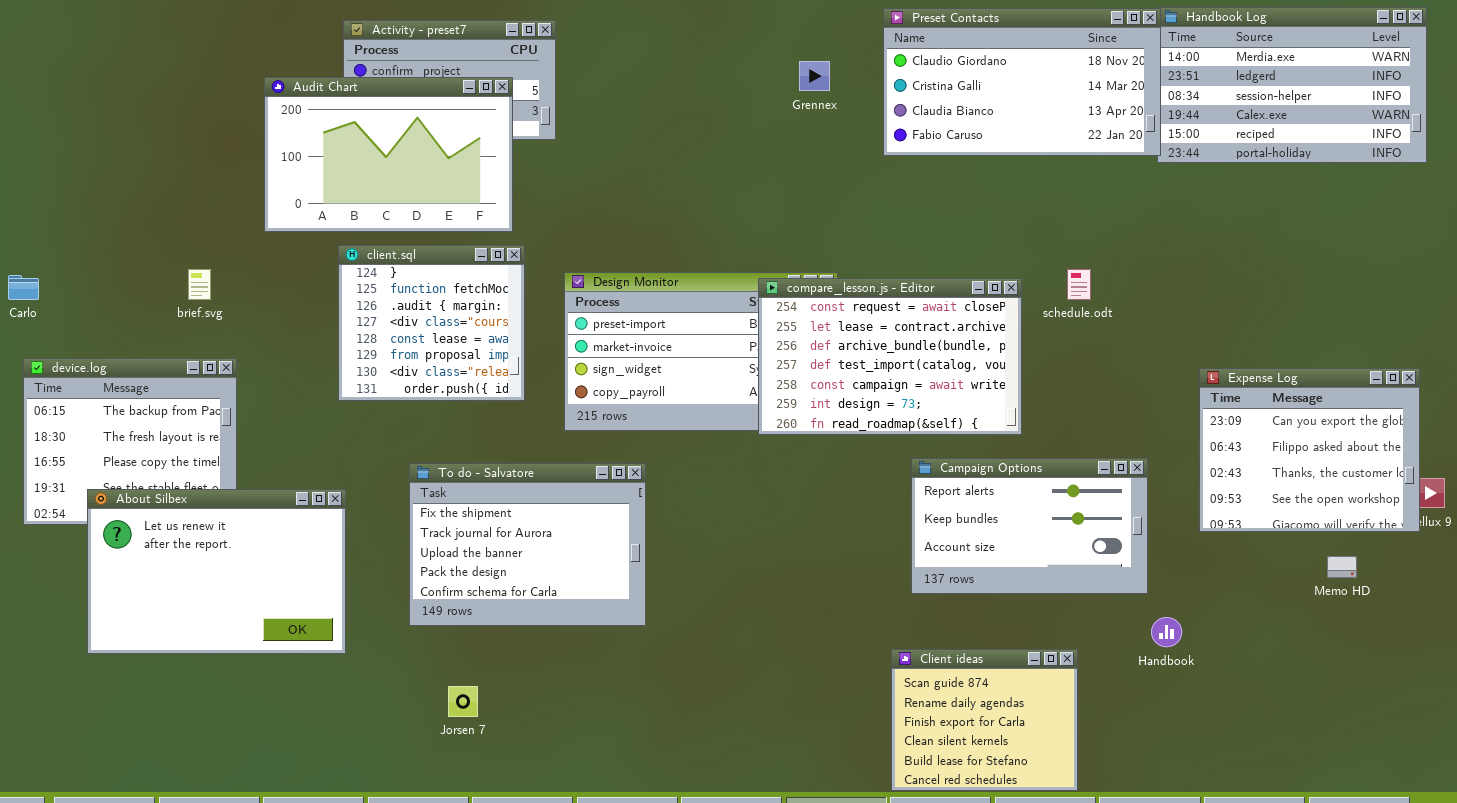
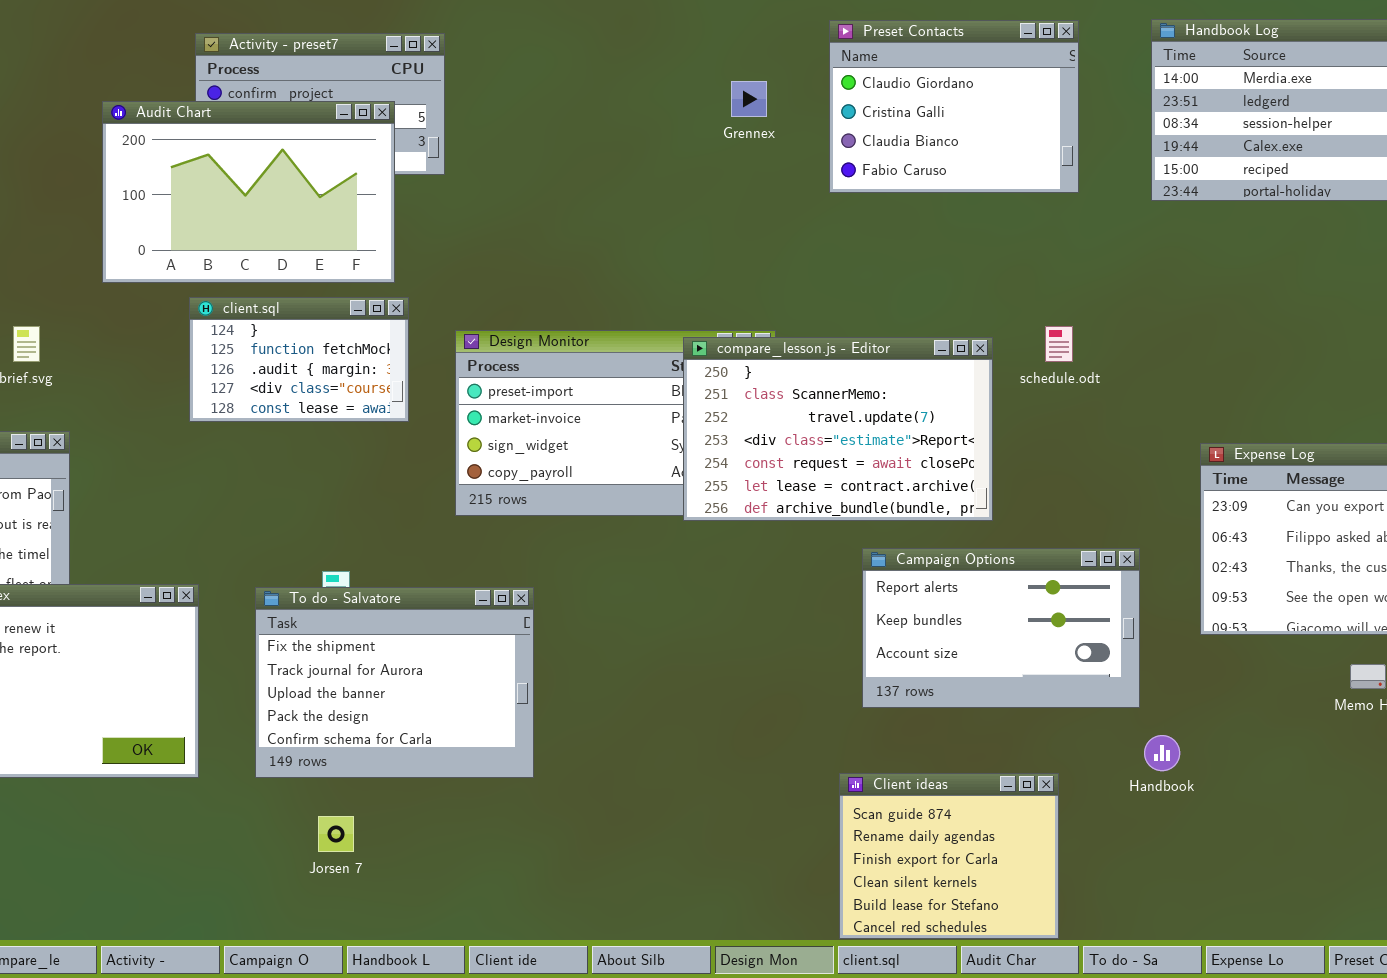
Preset Contacts: [883,8,1161,156] -> [829,20,1079,193], resized
client.sql: [338,245,525,401] -> [189,297,409,422], resized
compare_lesson.js - Editor: [758,278,1022,435] -> [683,337,993,521], scrolled up 4 rows
To do - Salvatore: [409,463,646,626] -> [255,587,534,778], moved

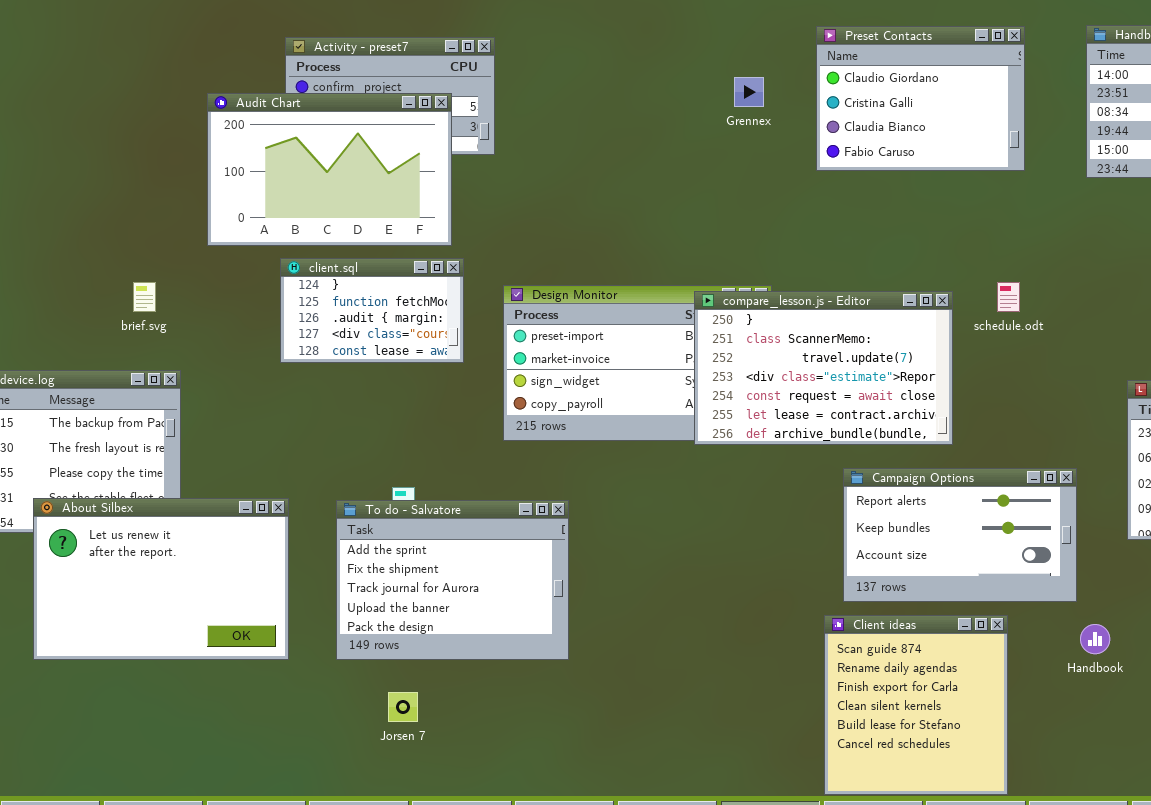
To do - Salvatore: [255,587,534,778] -> [336,500,569,660], scrolled up 1 row
Client ideas: [839,773,1059,939] -> [824,615,1008,795], resized

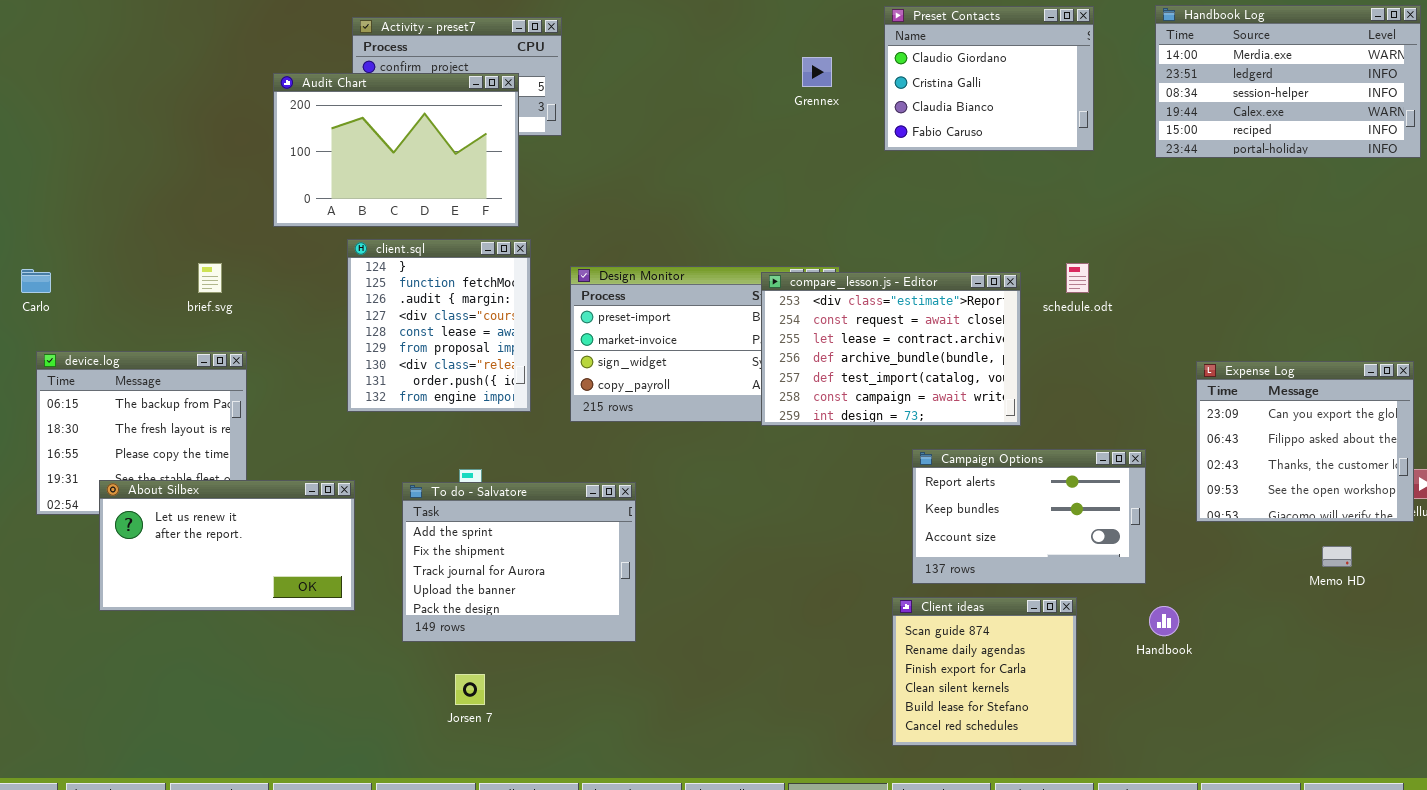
client.sql: [280,258,464,363] -> [347,239,531,412], resized
compare_lesson.js - Editor: [694,291,953,445] -> [761,272,1021,426], scrolled down 3 rows
About Silbex: [33,498,289,660] -> [99,480,355,611], resized
Client ideas: [824,615,1008,795] -> [892,597,1077,746], resized

